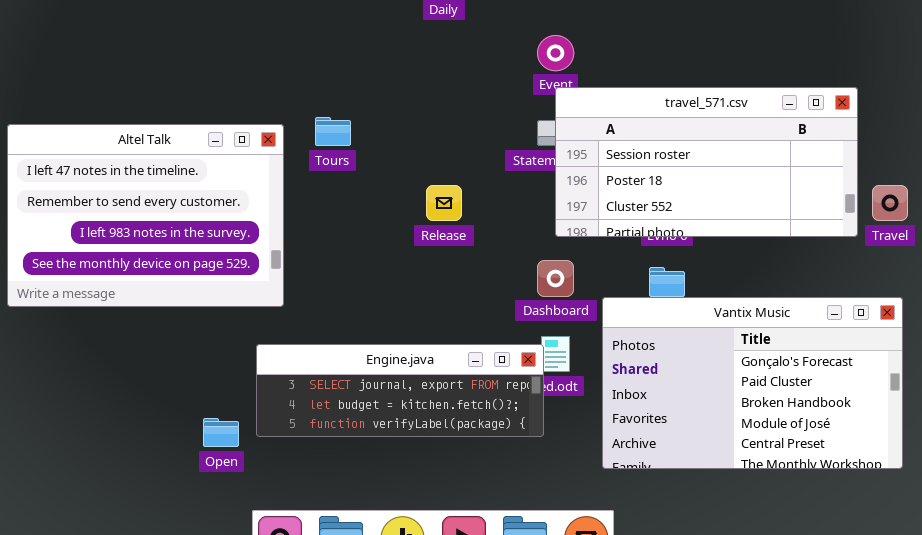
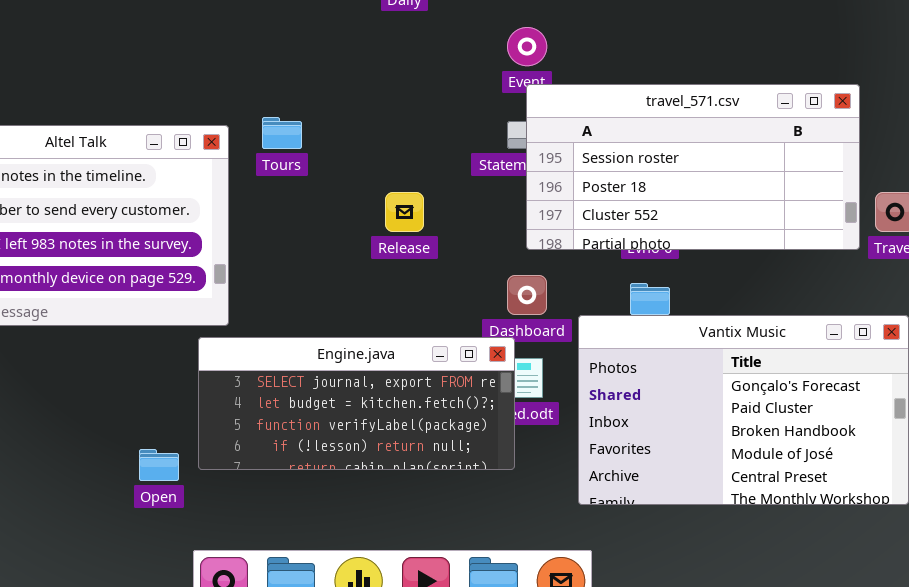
Engine.java: [256,344,544,437] -> [198,337,515,470], resized

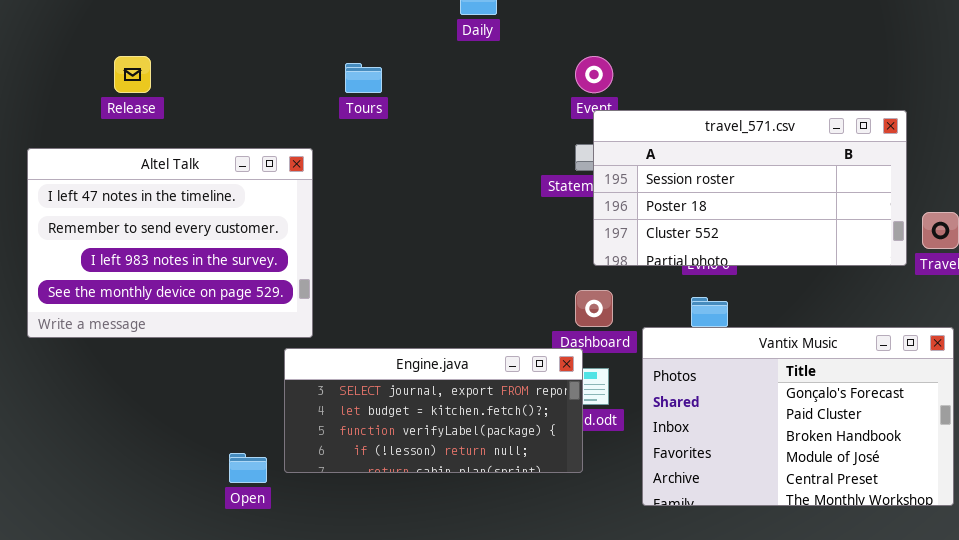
Tours: [262,117,302,149] -> [345,63,382,93], moved
Release: [385,192,424,232] -> [114,56,151,93], moved

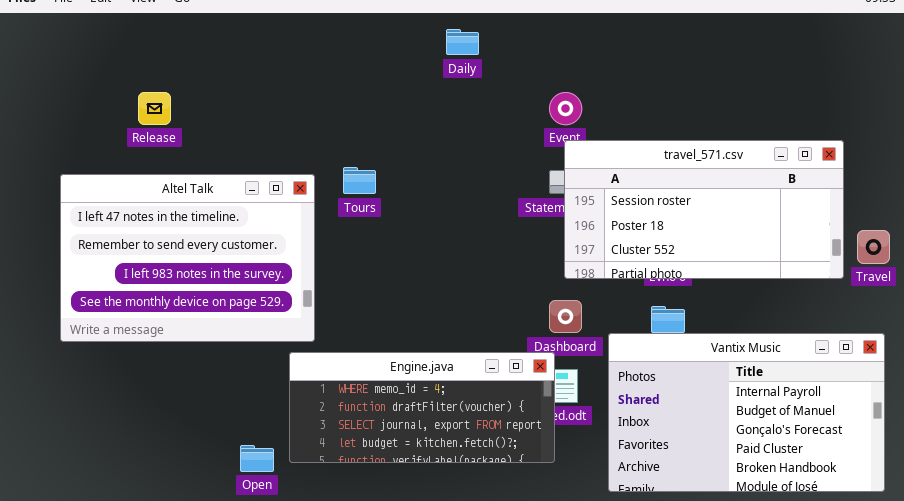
Tours: [345,63,382,93] -> [343,167,376,194], moved
Vantix Music: [642,327,954,506] -> [608,333,885,492], scrolled up 2 rows
Engine.java: [284,348,583,473] -> [289,352,555,463], scrolled up 2 rows

